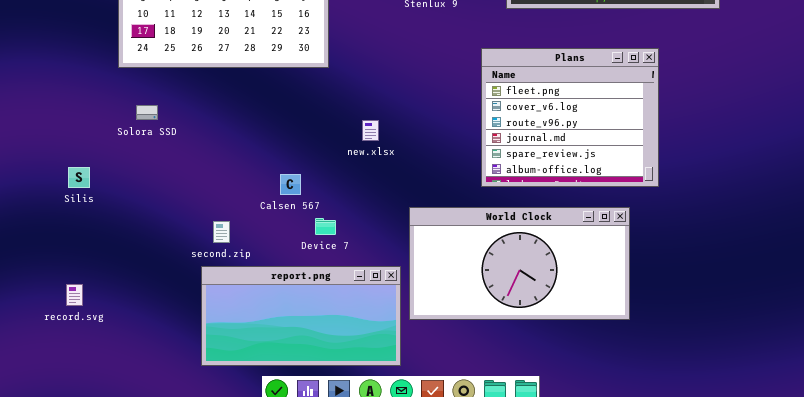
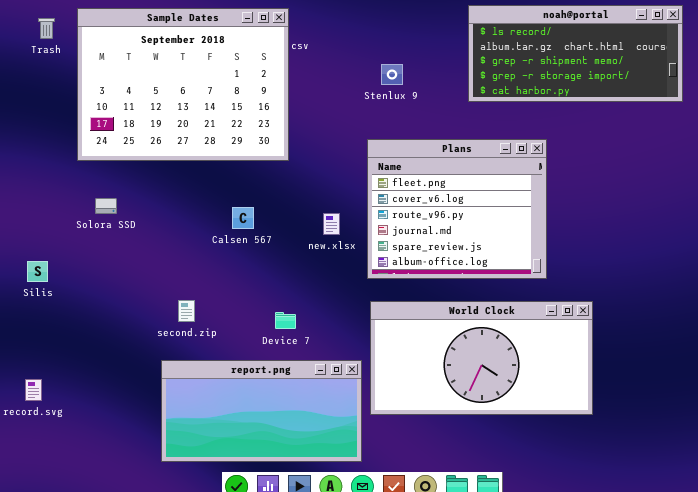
Plans: [481,48,659,187] -> [367,139,547,279], moved
Calsen 567: [280,174,301,195] -> [232,207,254,229], moved
second.zip: [213,221,230,243] -> [178,300,195,322], moved

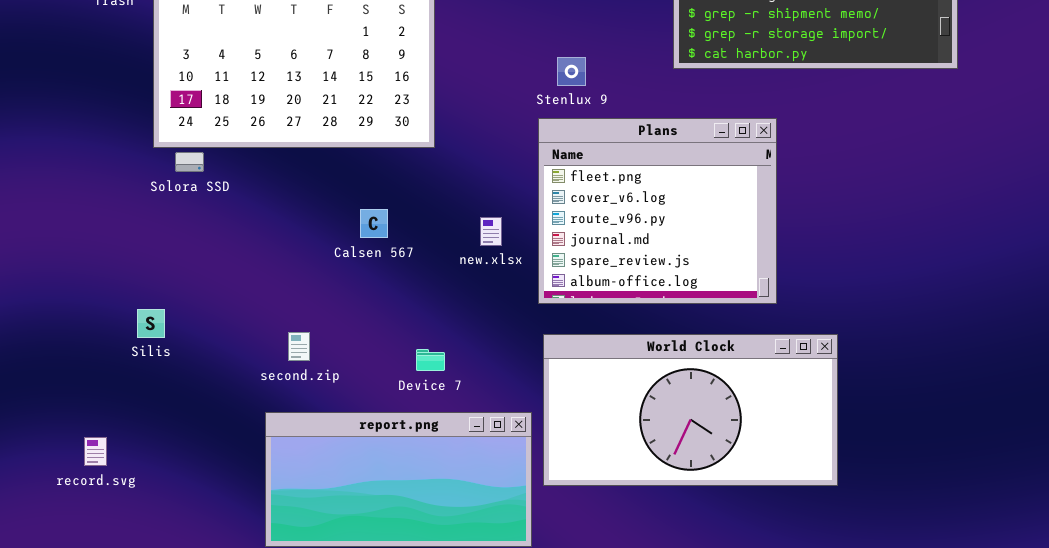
Stenlux 9: [381,64,403,85] -> [557,57,586,86], moved
Solora SSD: [95,198,117,214] -> [175,152,204,172], moved
Silis: [27,261,48,282] -> [137,309,165,338], moved

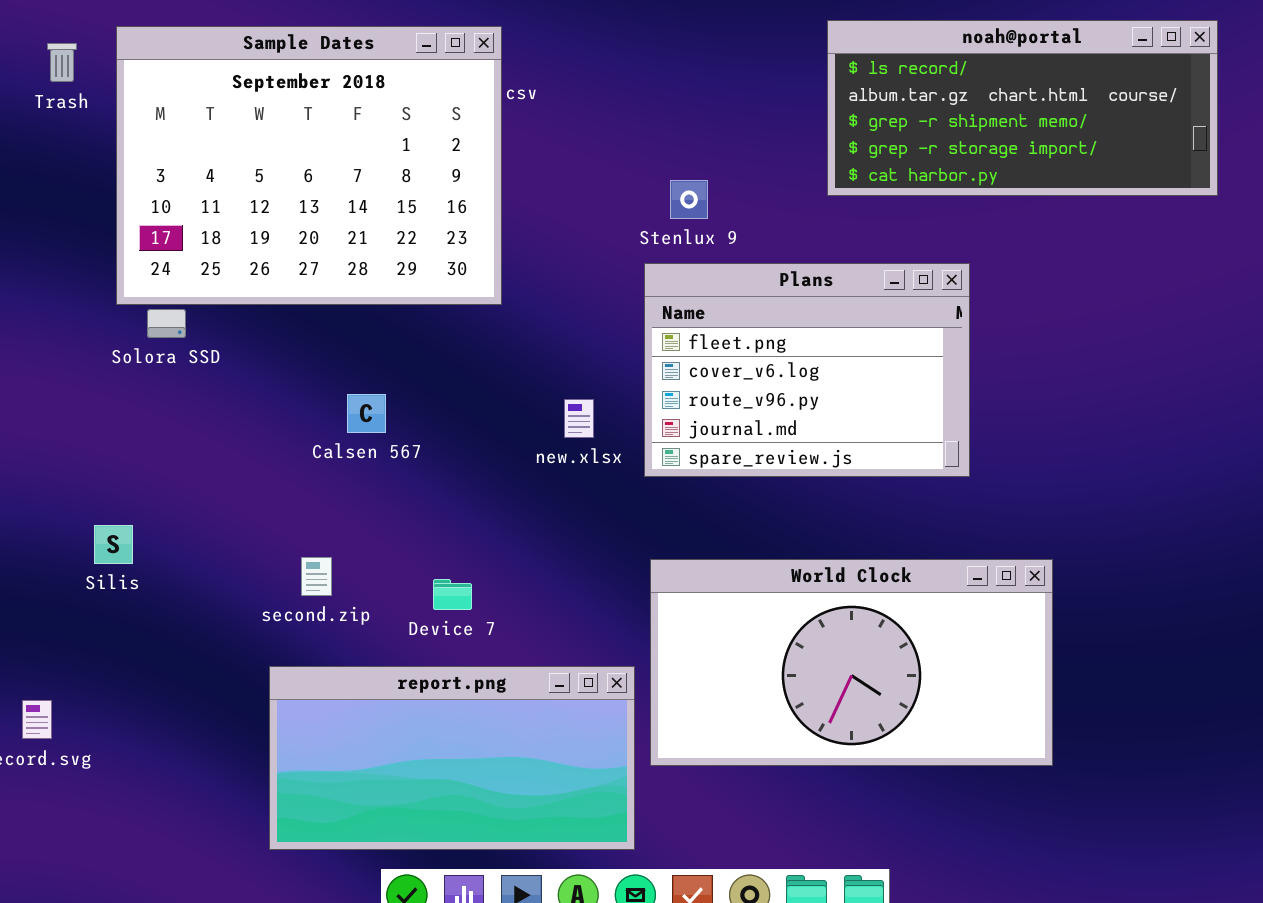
Plans: [538,118,777,304] -> [644,263,970,477], resized
Calsen 567: [360,209,388,238] -> [347,394,386,433], moved
Device 7: [416,349,445,371] -> [433,579,472,610], moved

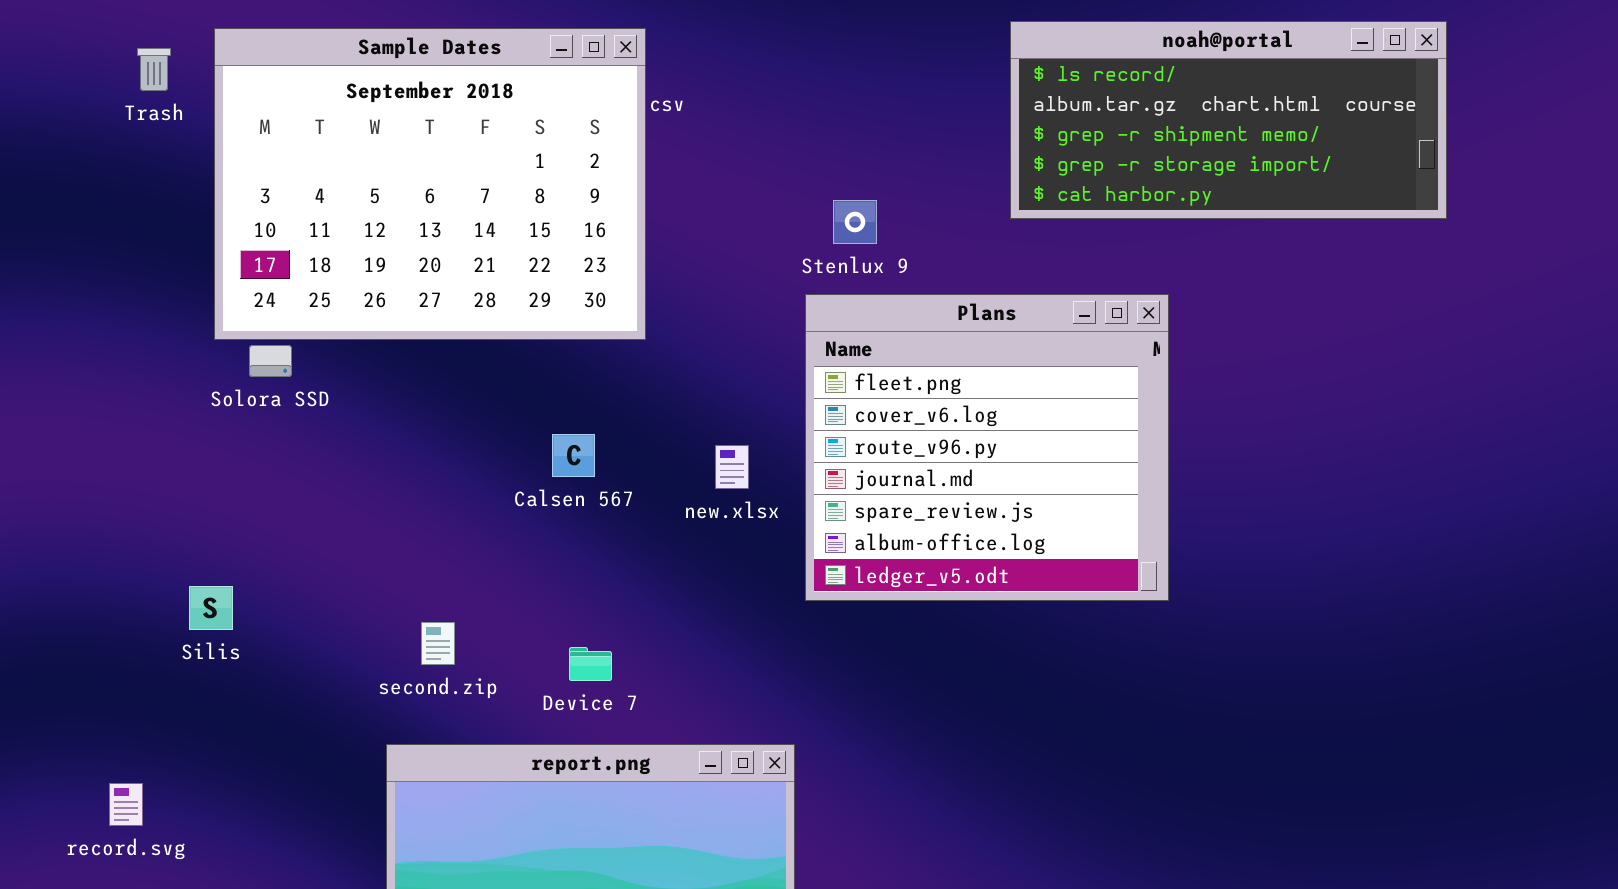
Plans: [644,263,970,477] -> [805,294,1169,601], resized
Calsen 567: [347,394,386,433] -> [552,434,595,477], moved
World Clock: [650,559,1053,766] -> none, closed

